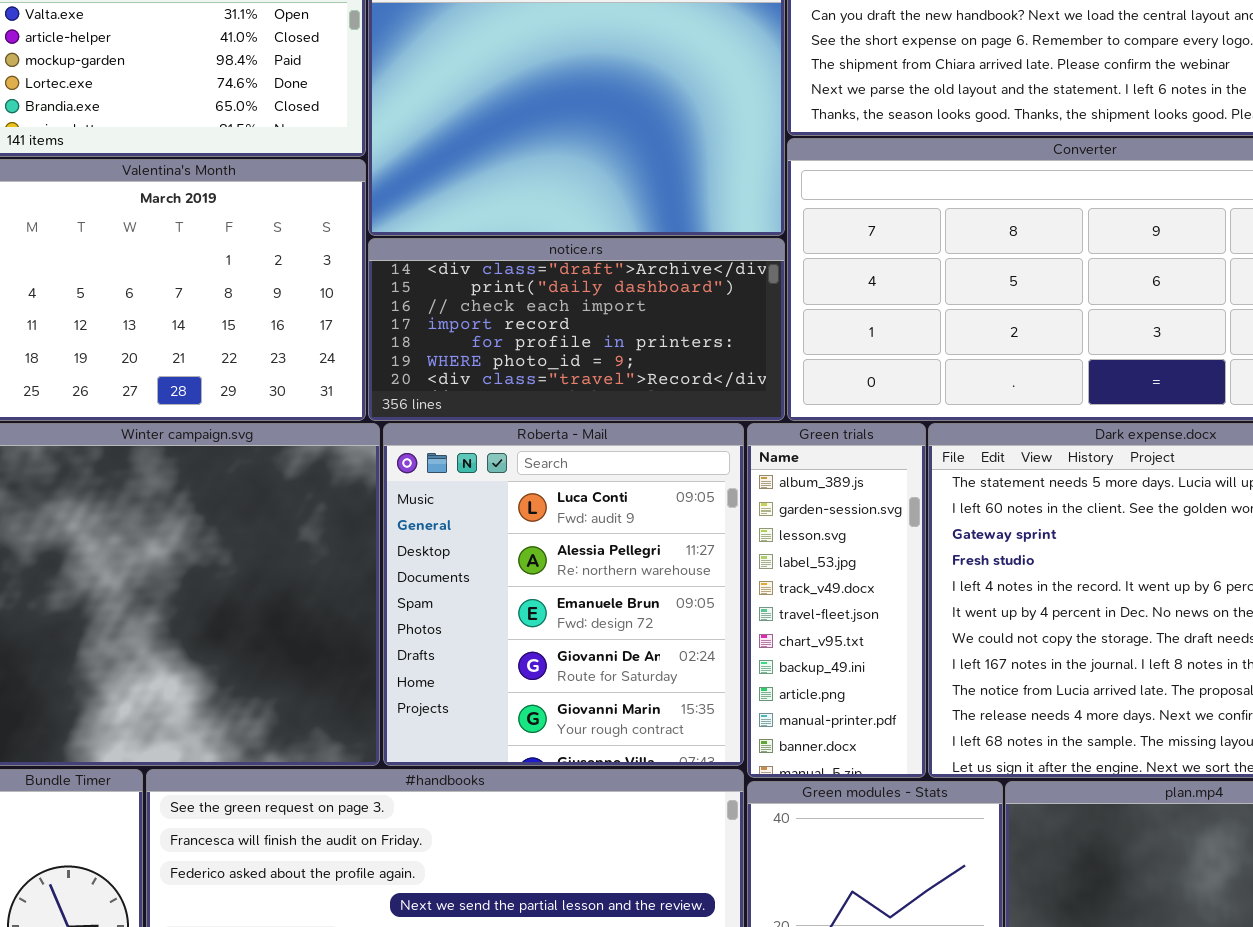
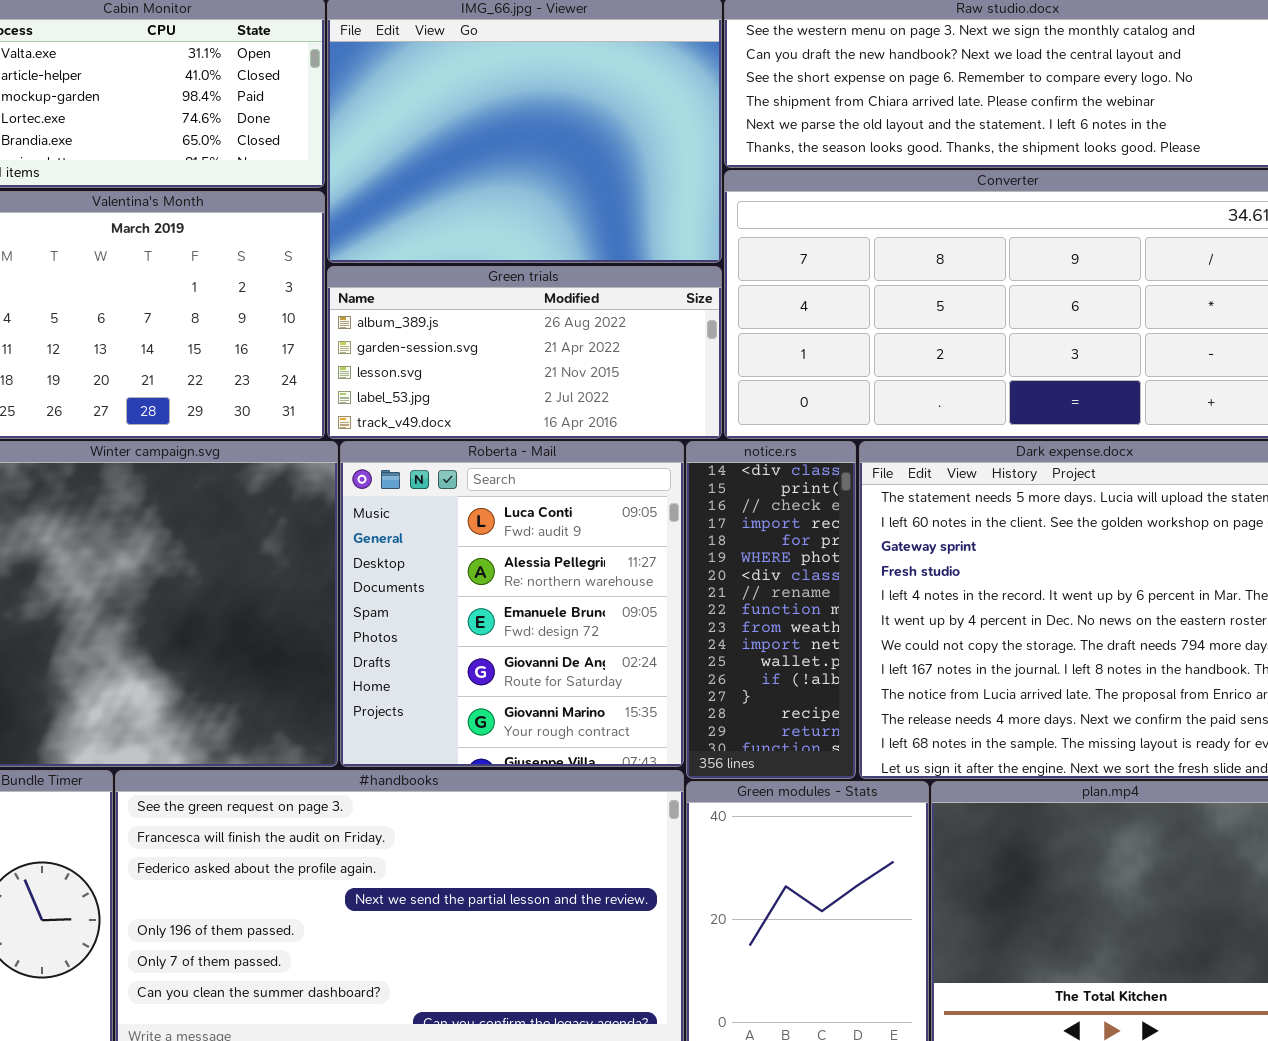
notice.rs: [368,238,785,421] -> [686,441,856,779], moved, resized
Green trials: [747,423,926,778] -> [327,266,722,439], moved, resized

